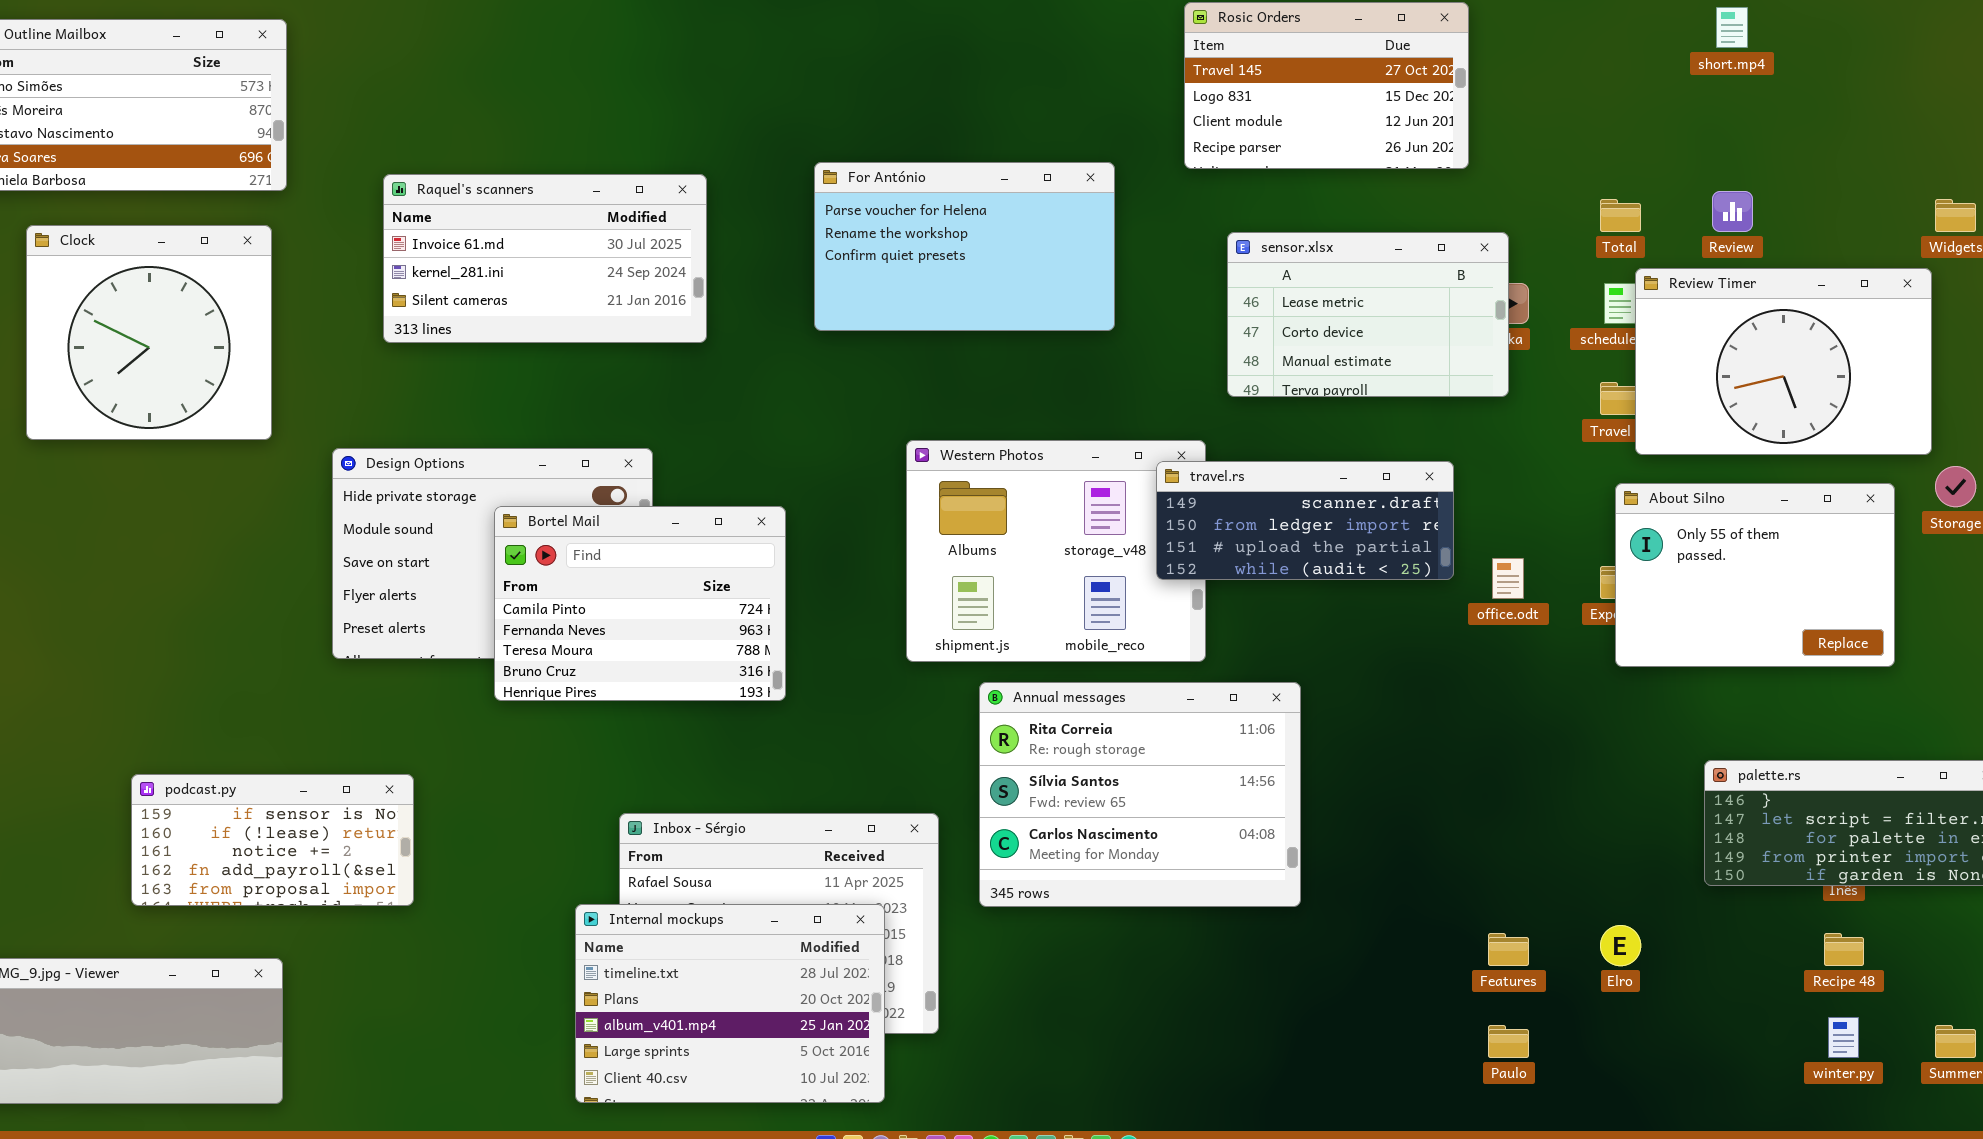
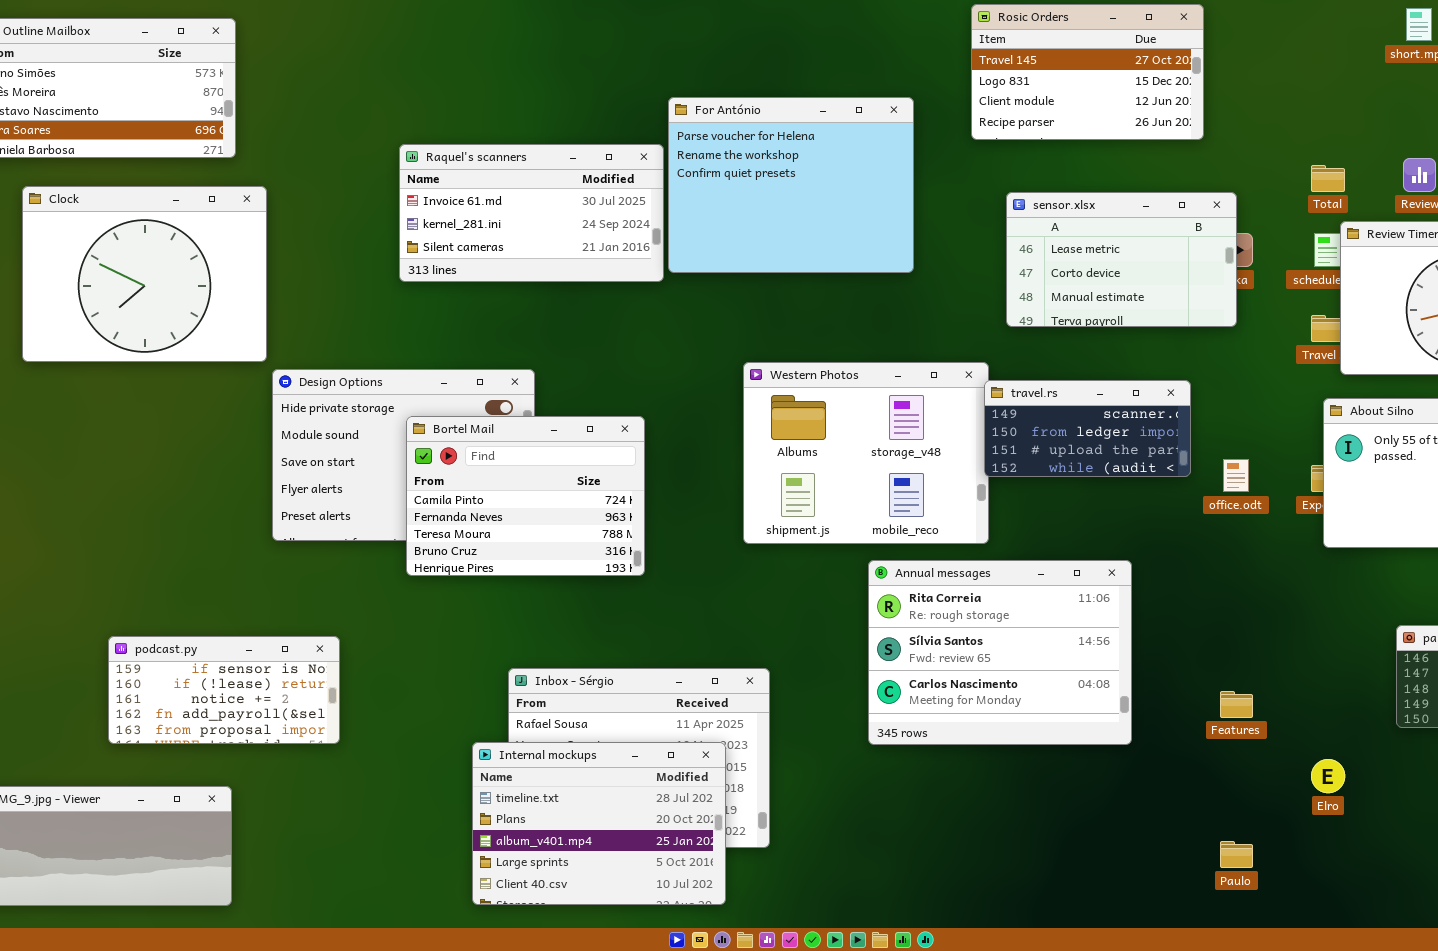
For António: [814,162,1115,331] -> [668,97,914,273], resized
Raquel's scanners: [383,174,707,343] -> [399,144,664,282], moved
Clock: [26,225,272,440] -> [22,186,267,362], resized
travel.rs: [1156,461,1454,580] -> [984,380,1191,477], resized
Annual messages: [979,682,1301,907] -> [868,560,1132,745], moved
Features: [1488,933,1529,966] -> [1220,691,1253,718], moved

